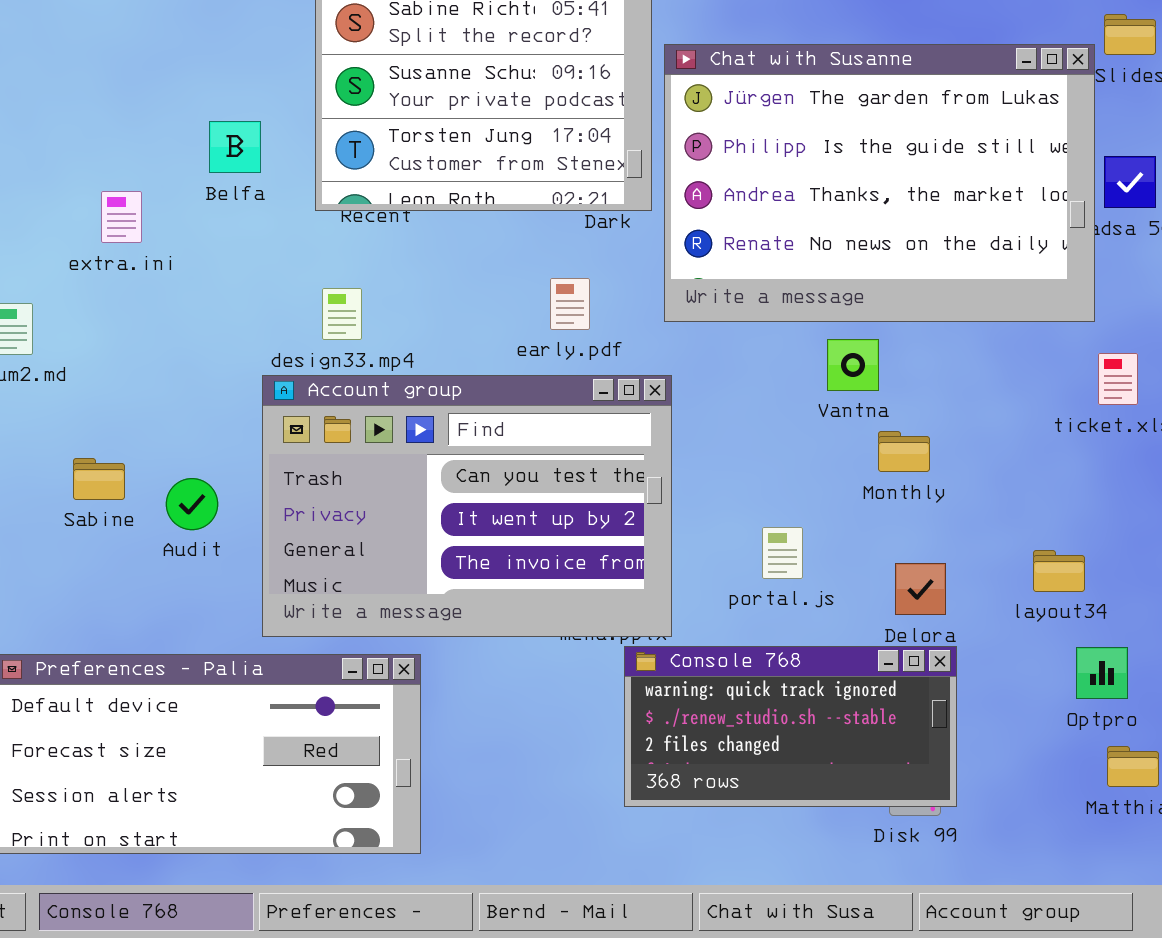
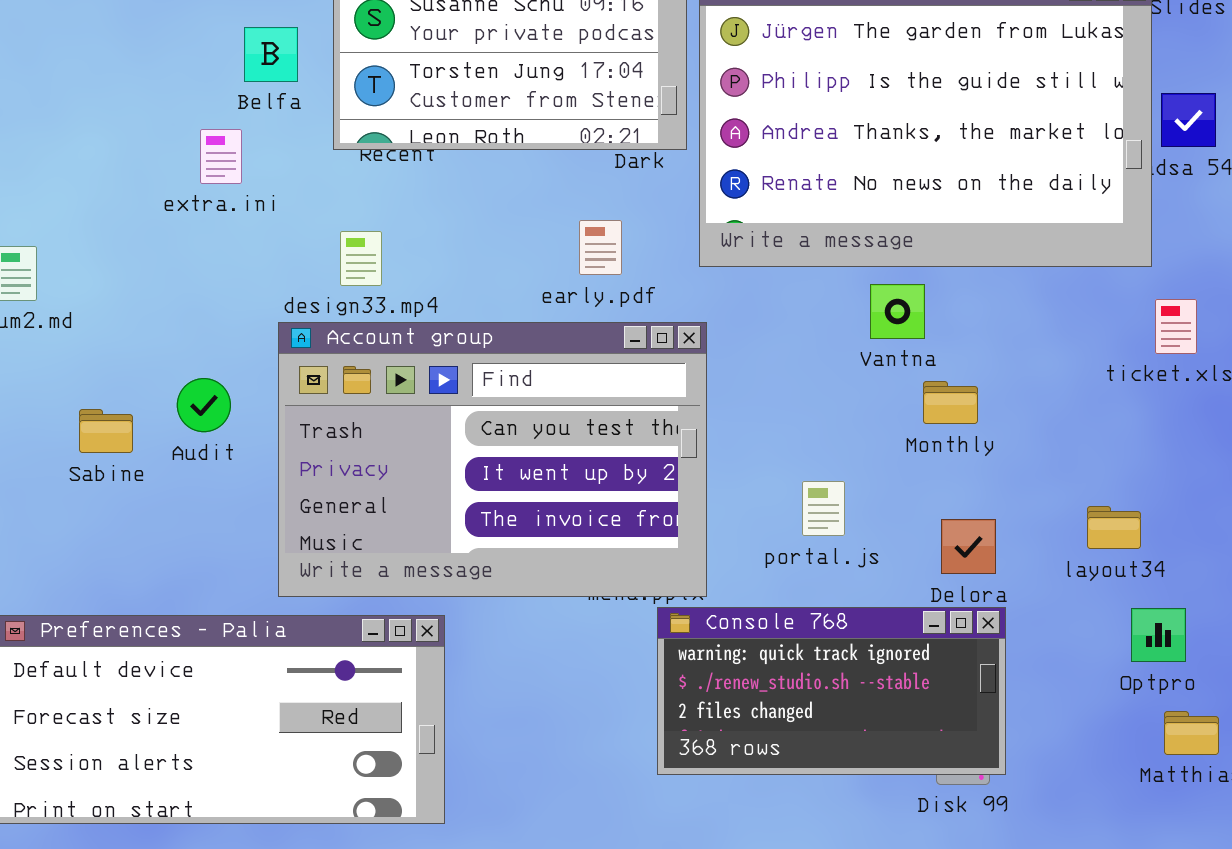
Belfa: [209,121,261,173] -> [244,27,298,82], moved
extra.ini: [101,191,142,243] -> [200,129,242,184], moved
Audit: [166,478,218,530] -> [177,378,231,432], moved

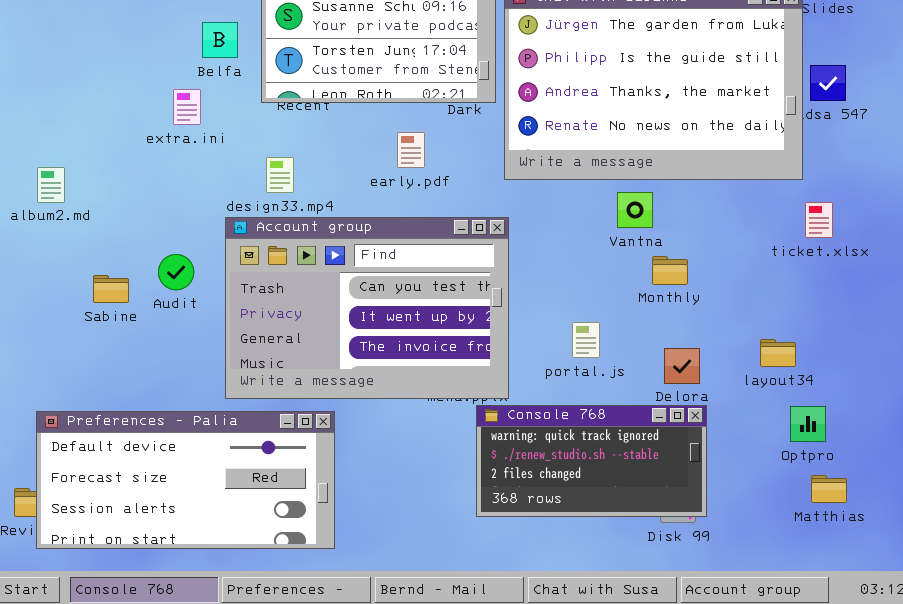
early.pdf: [579,220,622,275] -> [397,132,425,168], moved

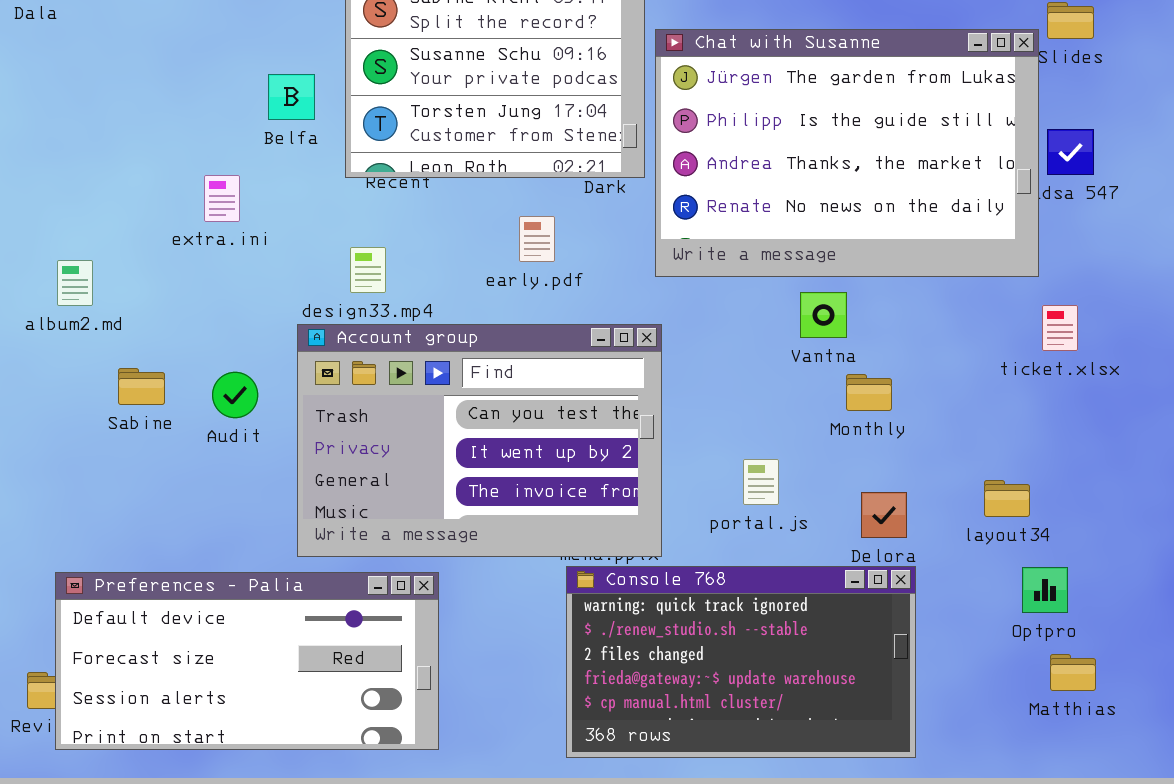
extra.ini: [173,89,201,125] -> [204,175,240,222], moved
Sabine: [93,275,129,303] -> [118,368,165,405], moved
Console 768: [476,405,707,517] -> [566,566,916,758], resized

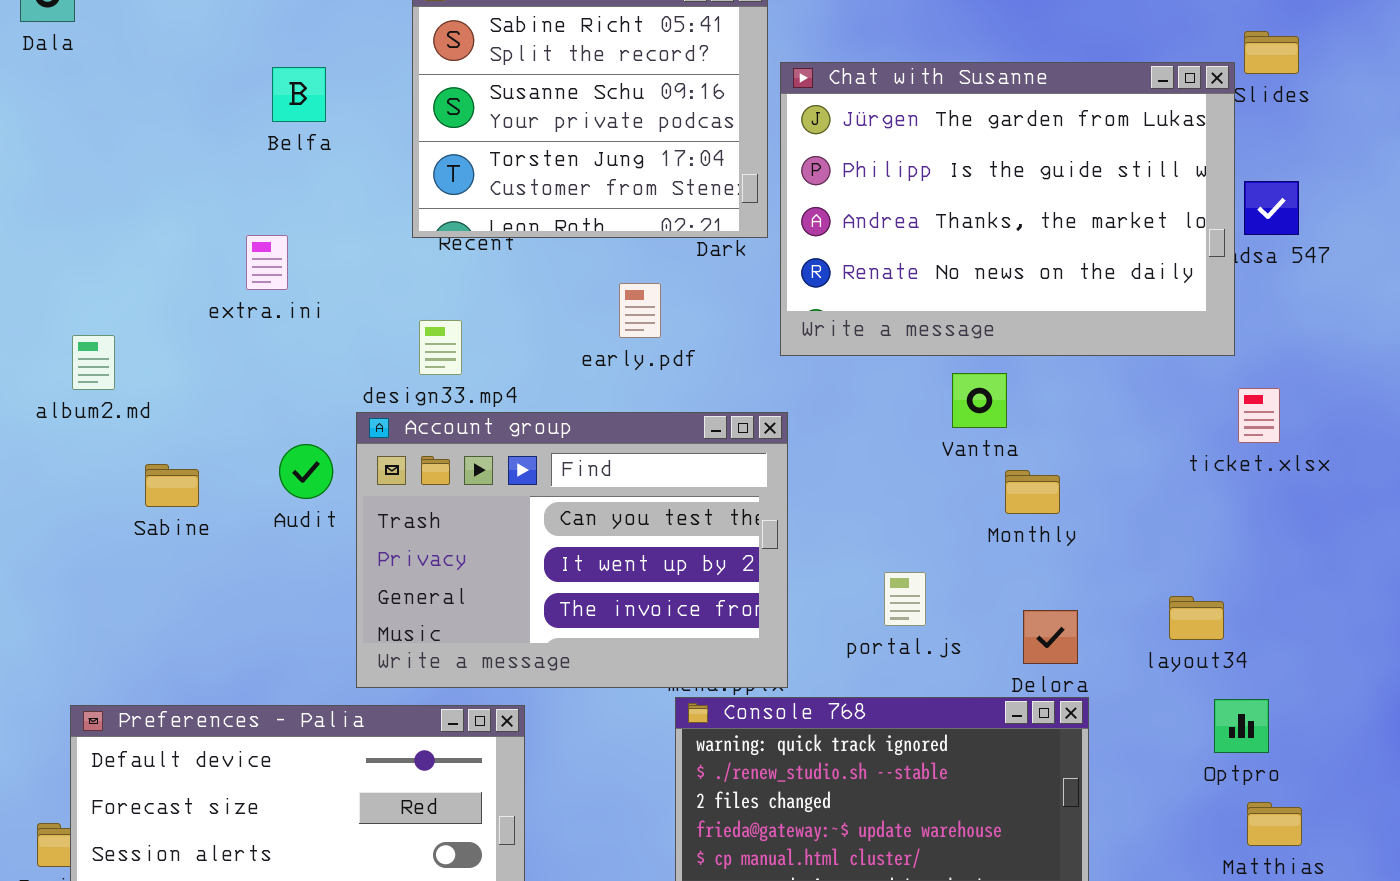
Belfa: [268,74,315,120] -> [272,67,326,122], moved
Audit: [212,372,258,418] -> [279,444,333,499], moved

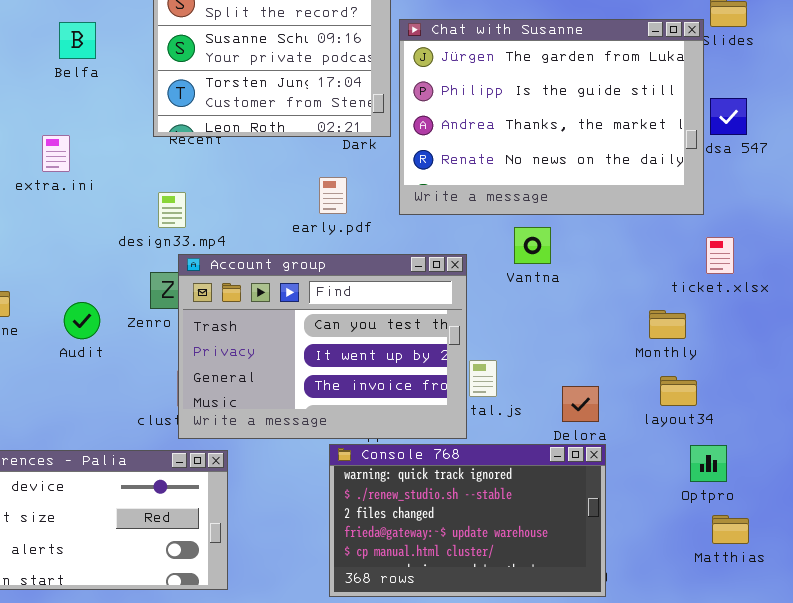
early.pdf: [619,283,661,338] -> [319,177,347,214], moved
Account group: [356,412,788,688] -> [178,254,467,439], moved
Audit: [279,444,333,499] -> [64,302,100,339], moved
Monthly: [1005,470,1060,514] -> [649,310,686,339], moved

